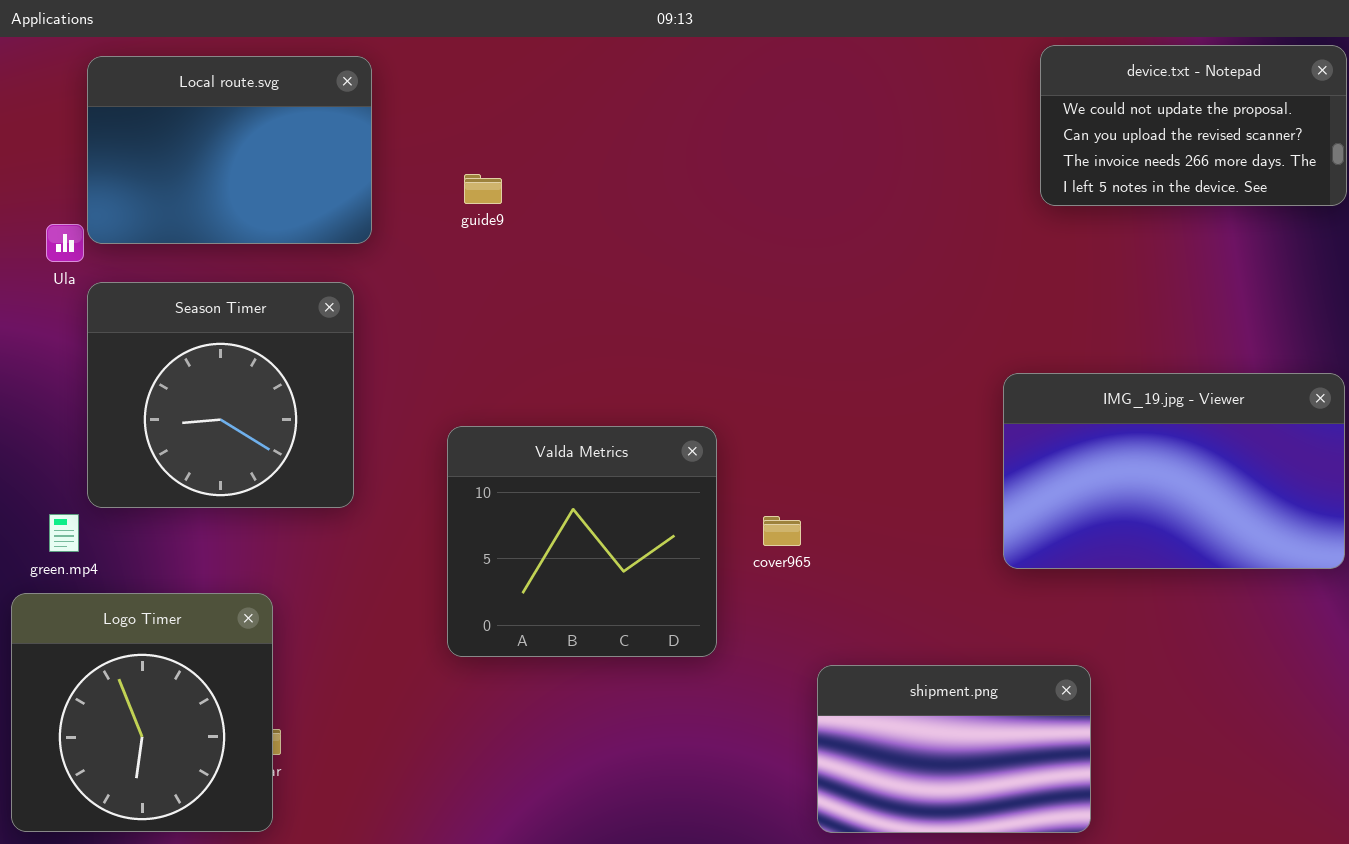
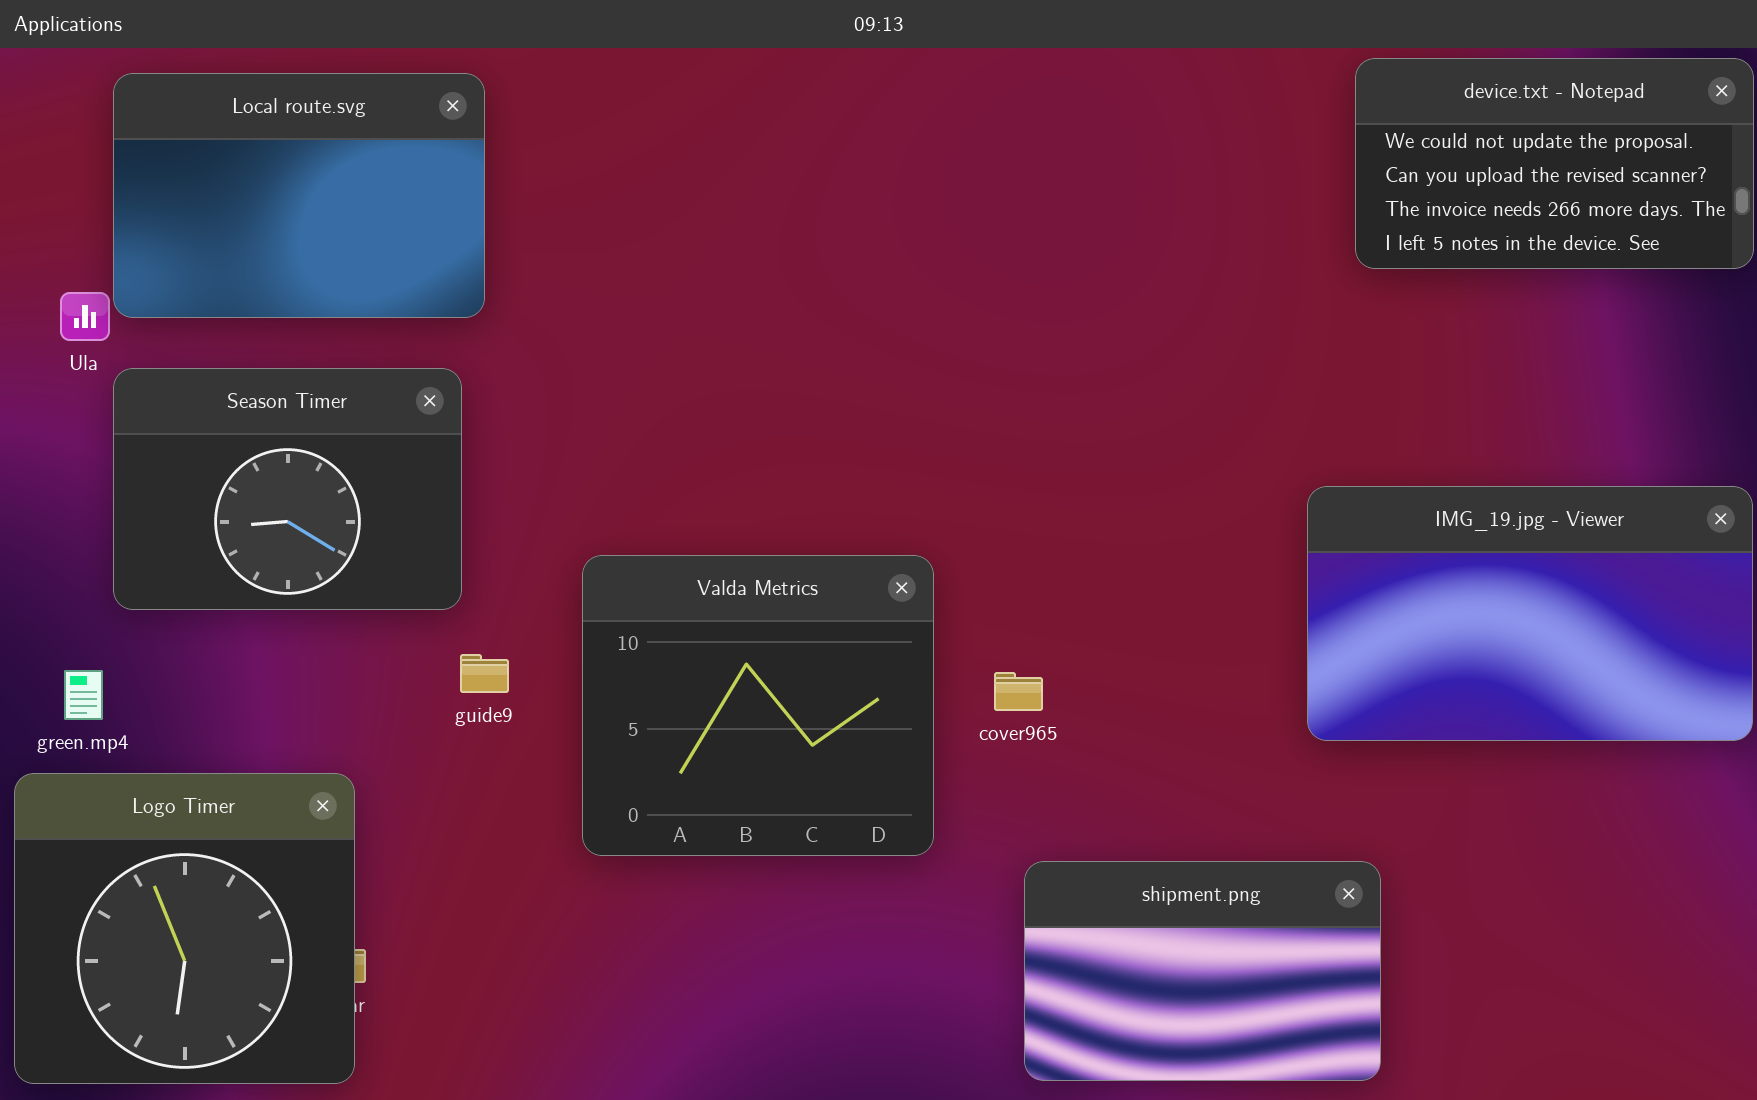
guide9: [464,174,502,204] -> [460,654,509,693], moved
Season Timer: [87,282,354,508] -> [113,368,462,610], resized
shipment.png: [817,665,1091,833] -> [1024,861,1381,1081], moved

